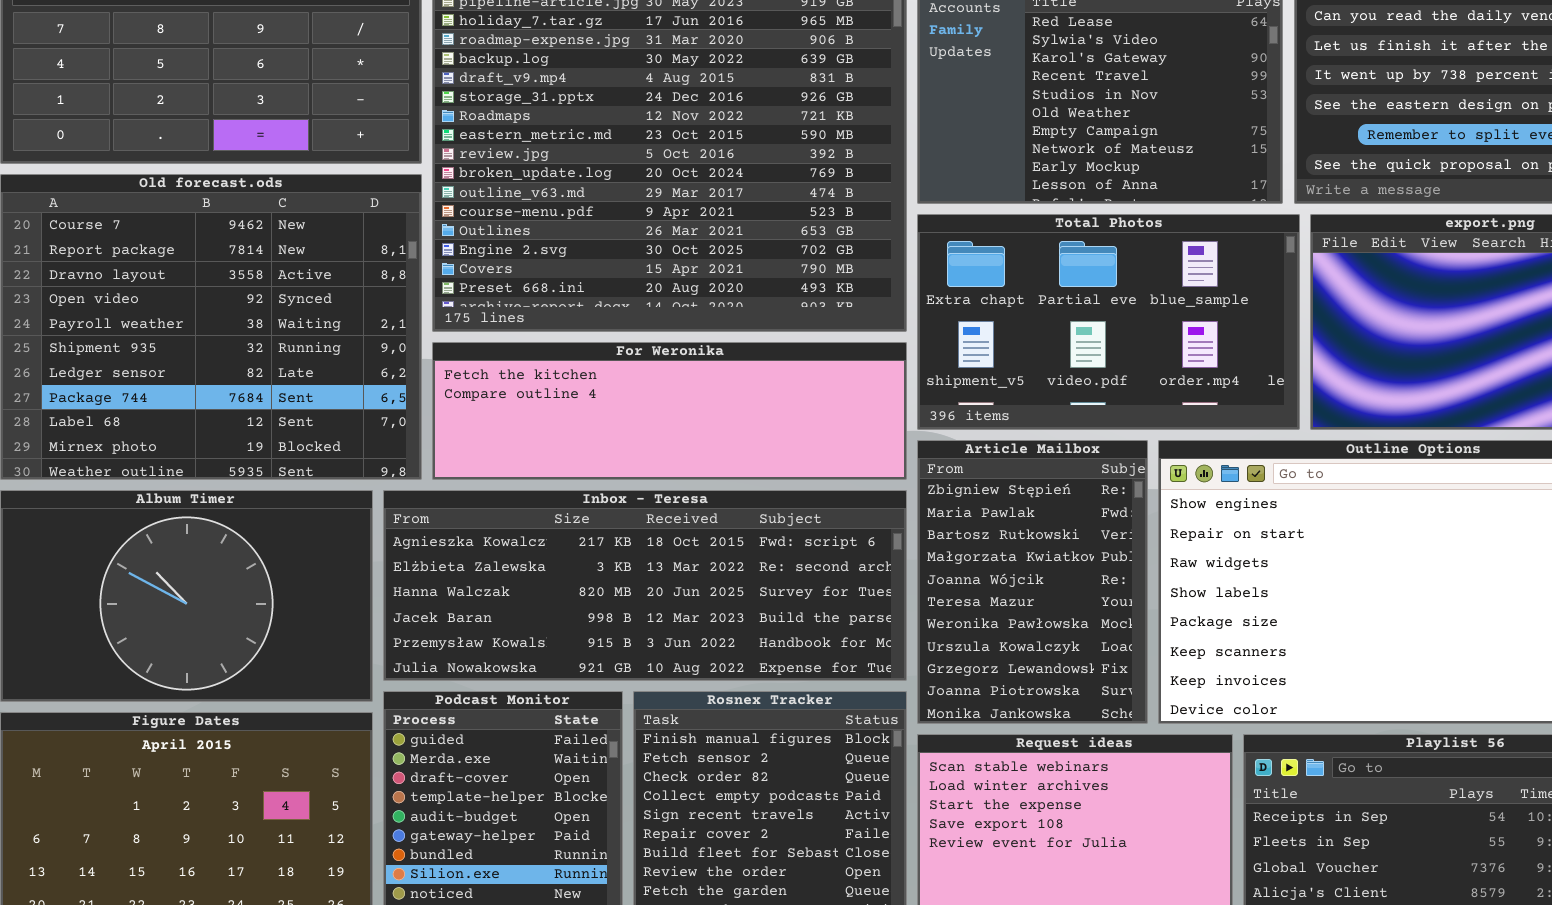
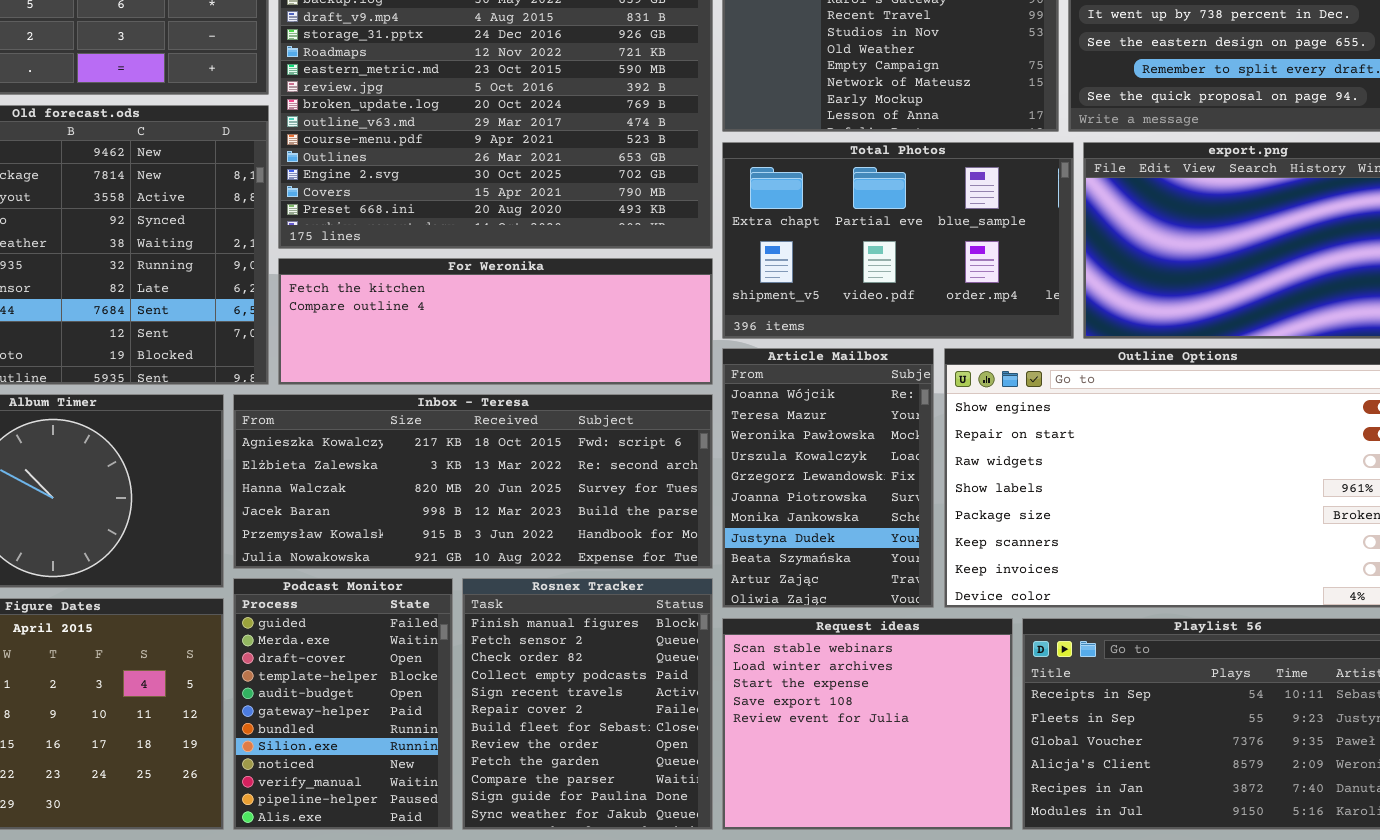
Article Mailbox: [917,440,1148,724] -> [722,348,934,608], scrolled down 4 rows

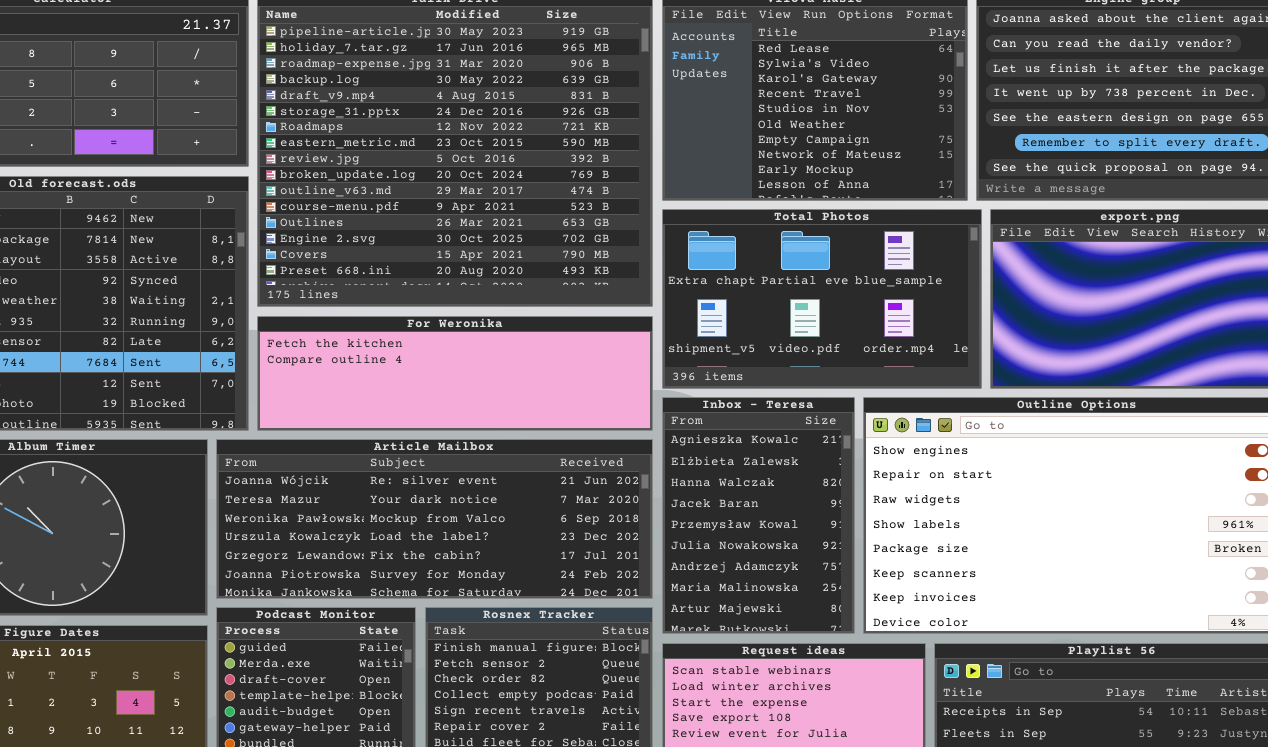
Article Mailbox: [722,348,934,608] -> [216,439,653,599], moved, resized
Inbox - Teresa: [233,394,713,569] -> [662,397,855,634], moved, resized

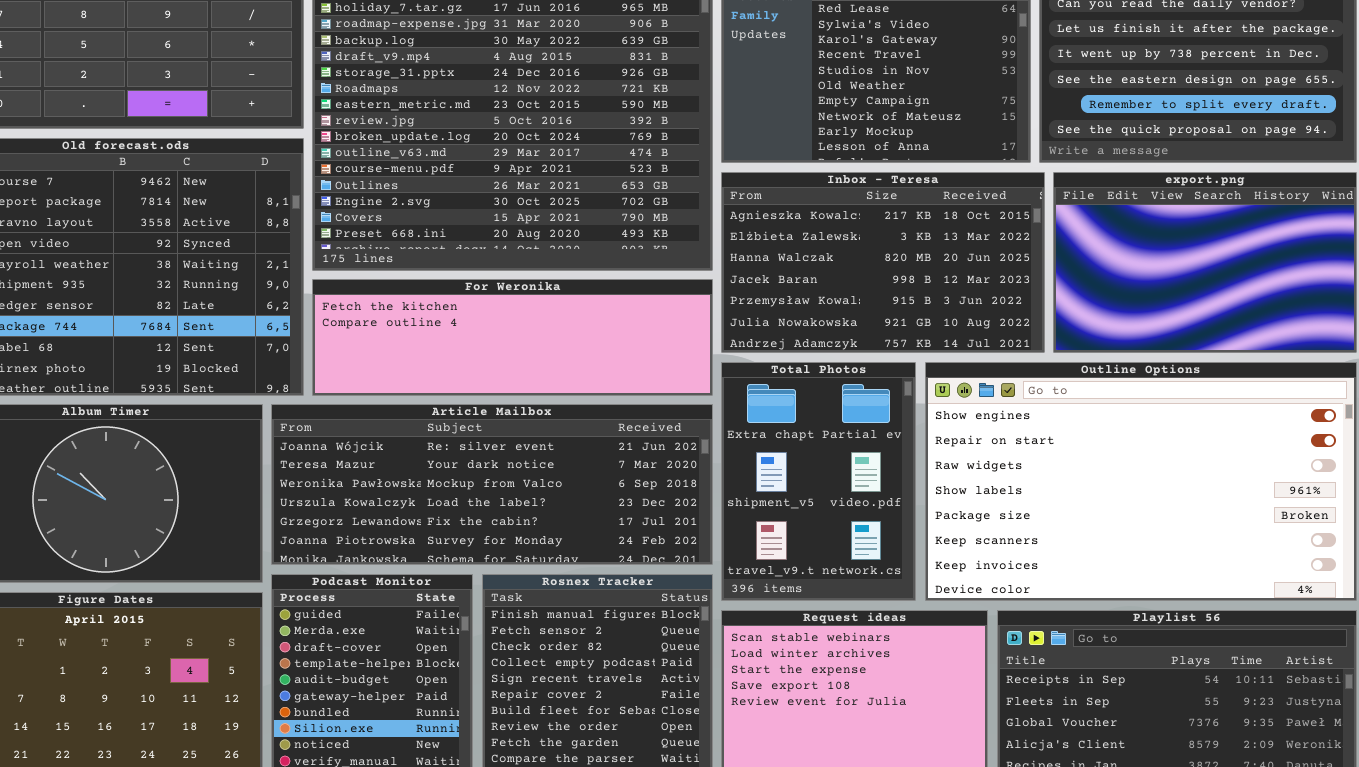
Total Photos: [662,209,982,389] -> [721,362,916,601], moved, resized
Inbox - Teresa: [662,397,855,634] -> [721,172,1045,353], moved, resized

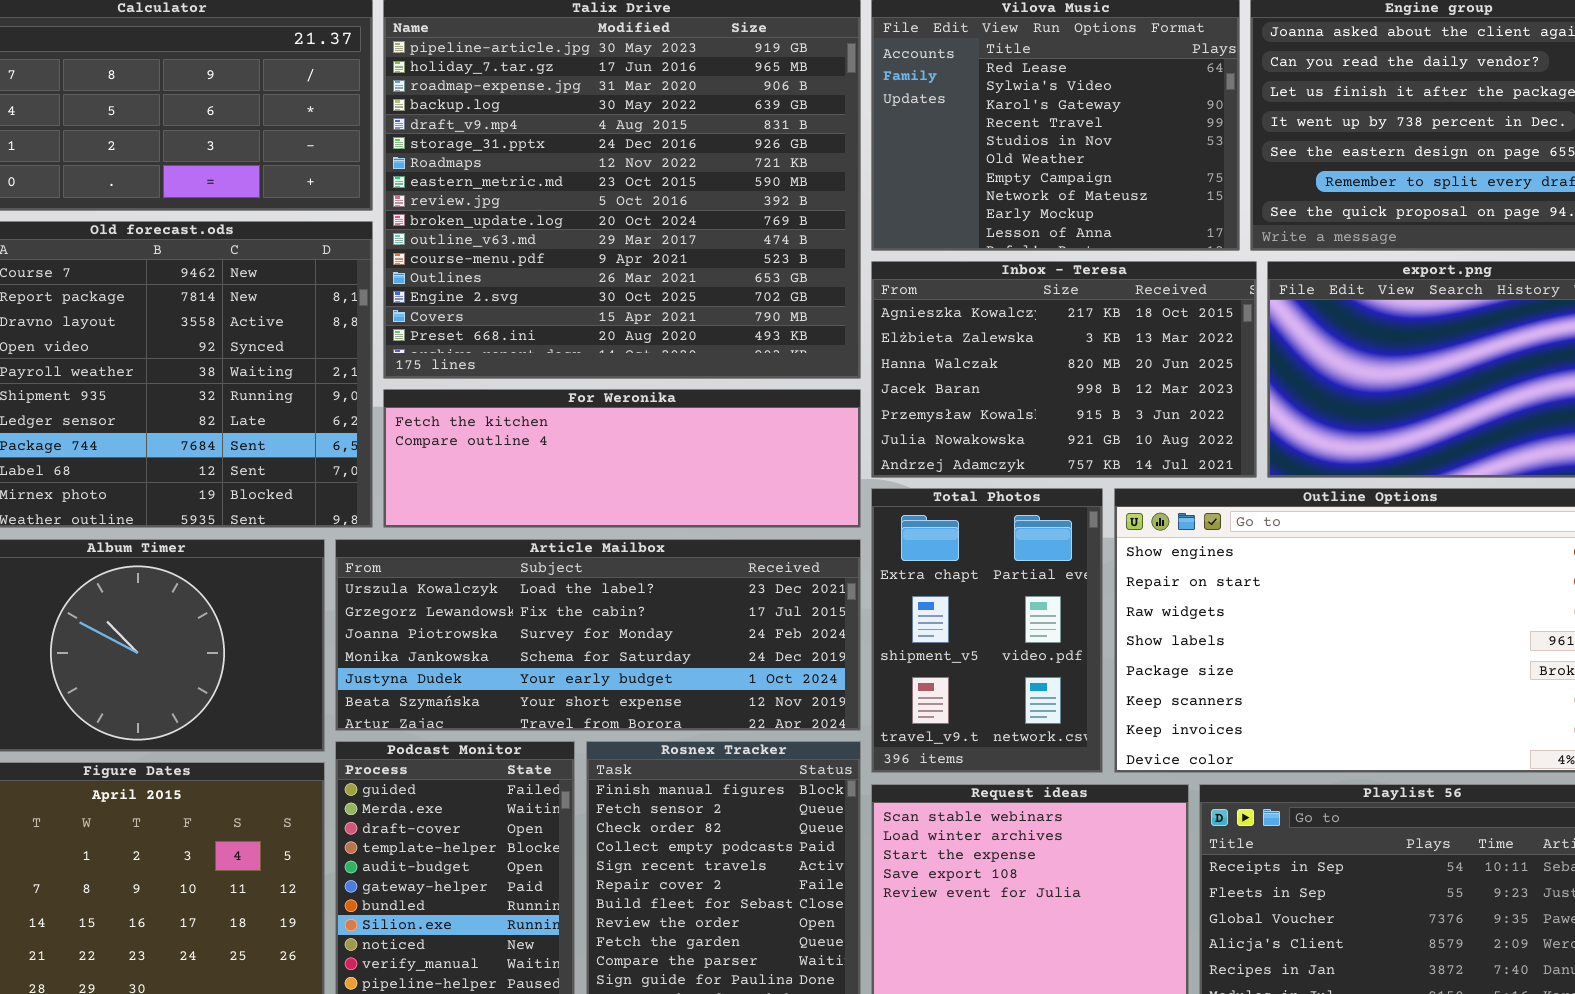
Article Mailbox: [271,404,713,565] -> [335,539,861,731], scrolled down 3 rows

